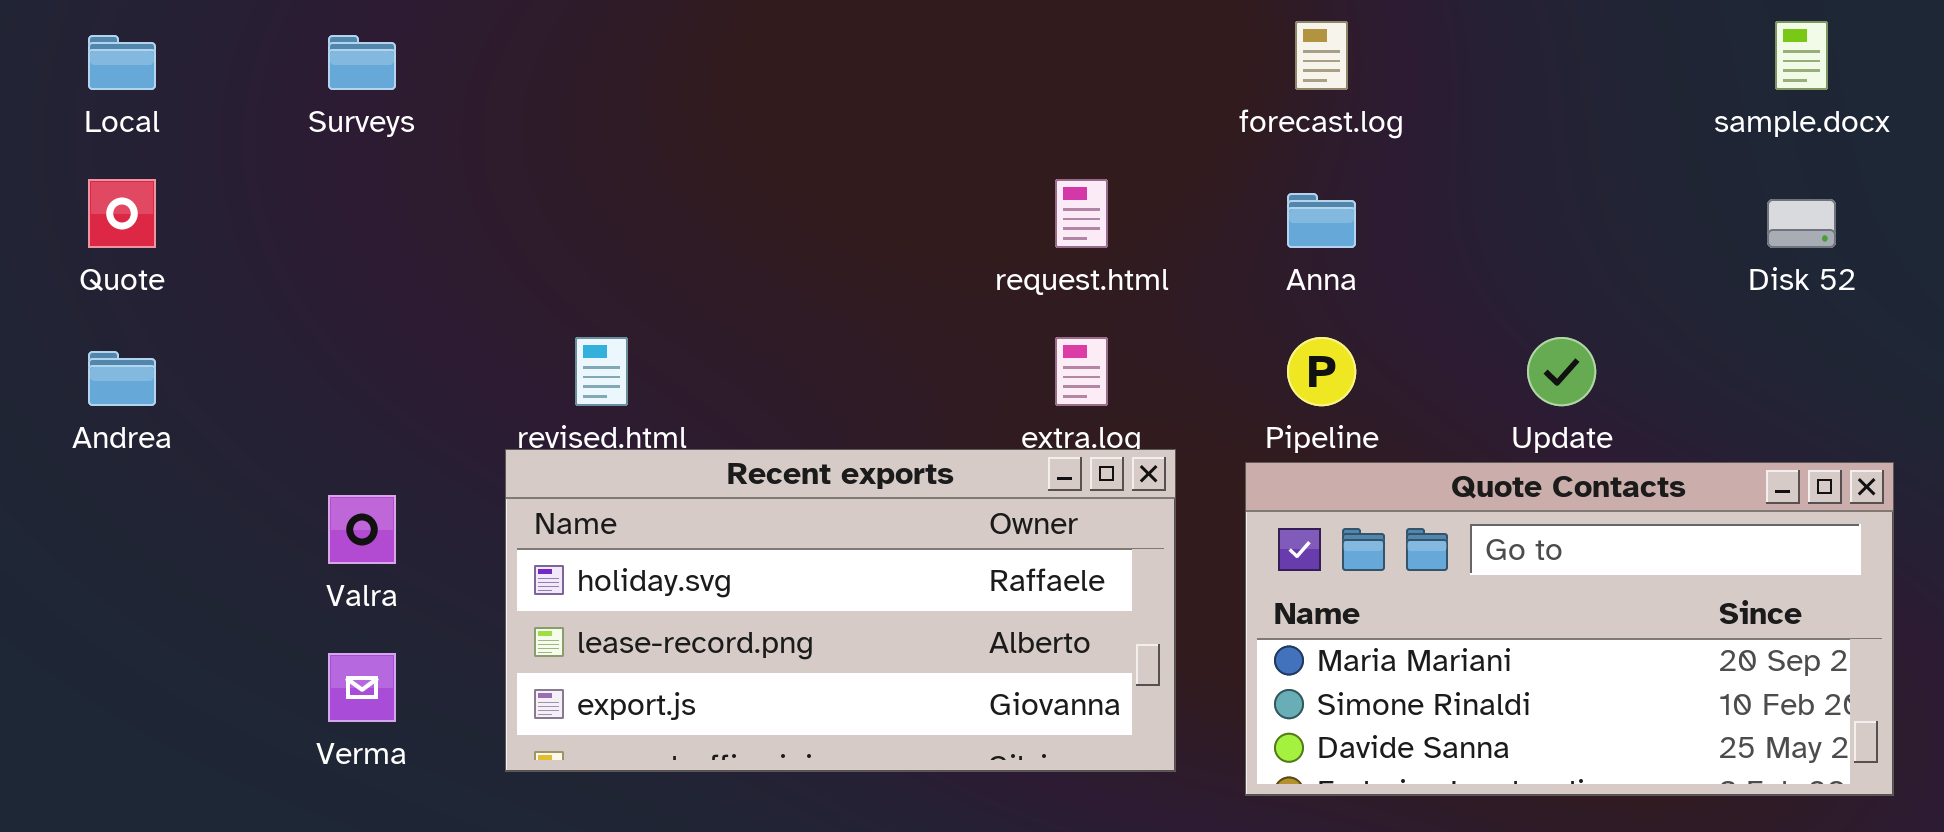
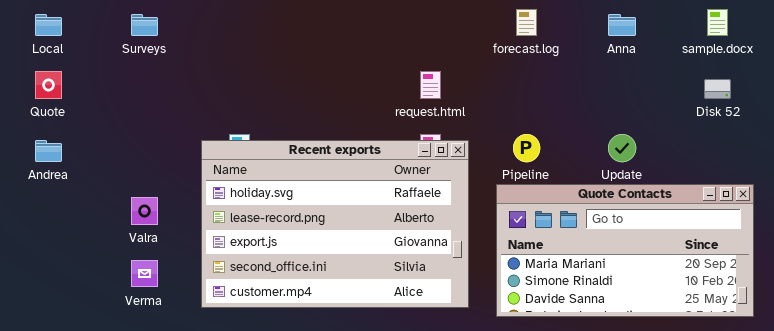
Anna: [1287,193,1356,248] -> [608,14,636,36], moved
Recent exports: [505,449,1176,772] -> [201,140,469,308], resized

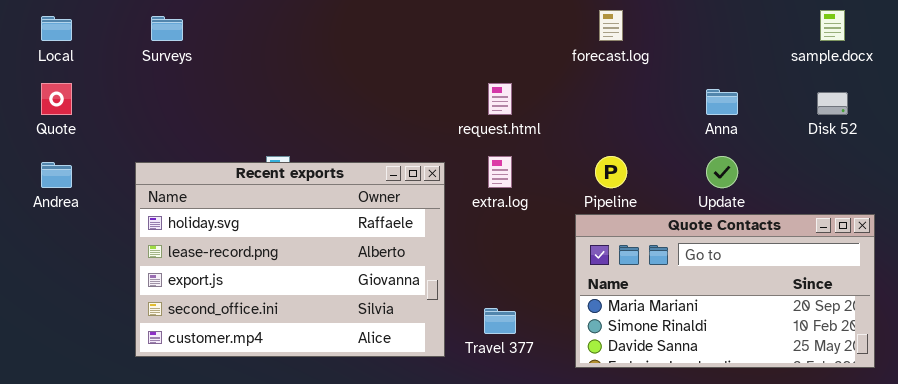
Anna: [608,14,636,36] -> [706,89,738,115], moved
Recent exports: [201,140,469,308] -> [135,162,445,357], moved

